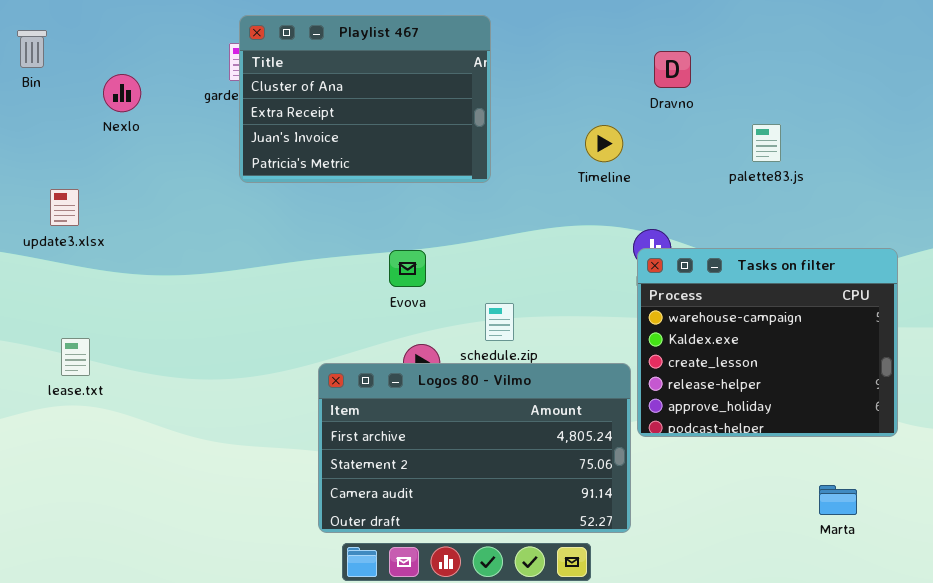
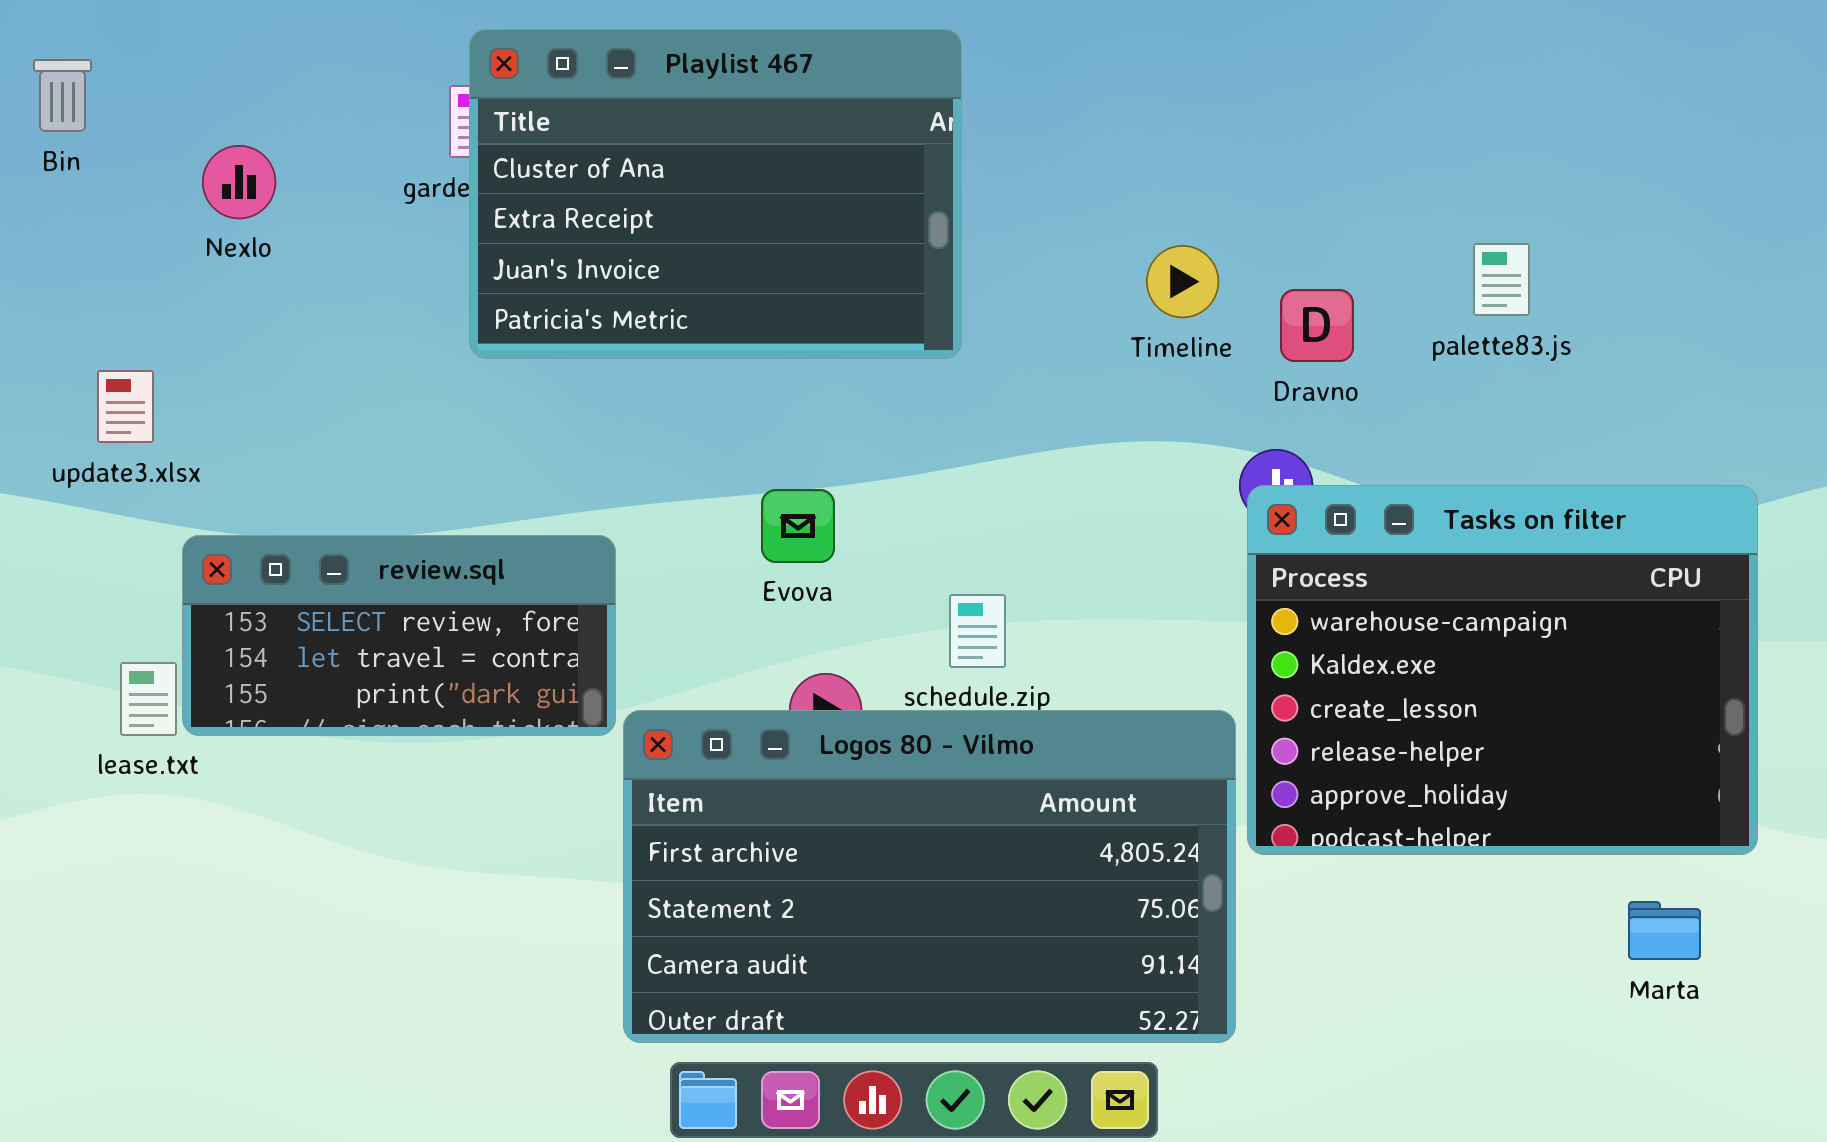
Dravno: [654,51,691,88] -> [1280,289,1354,362], moved
review.sql: none -> [182,535,616,736], opened
Marta: [819,485,857,515] -> [1628,901,1701,960], moved

